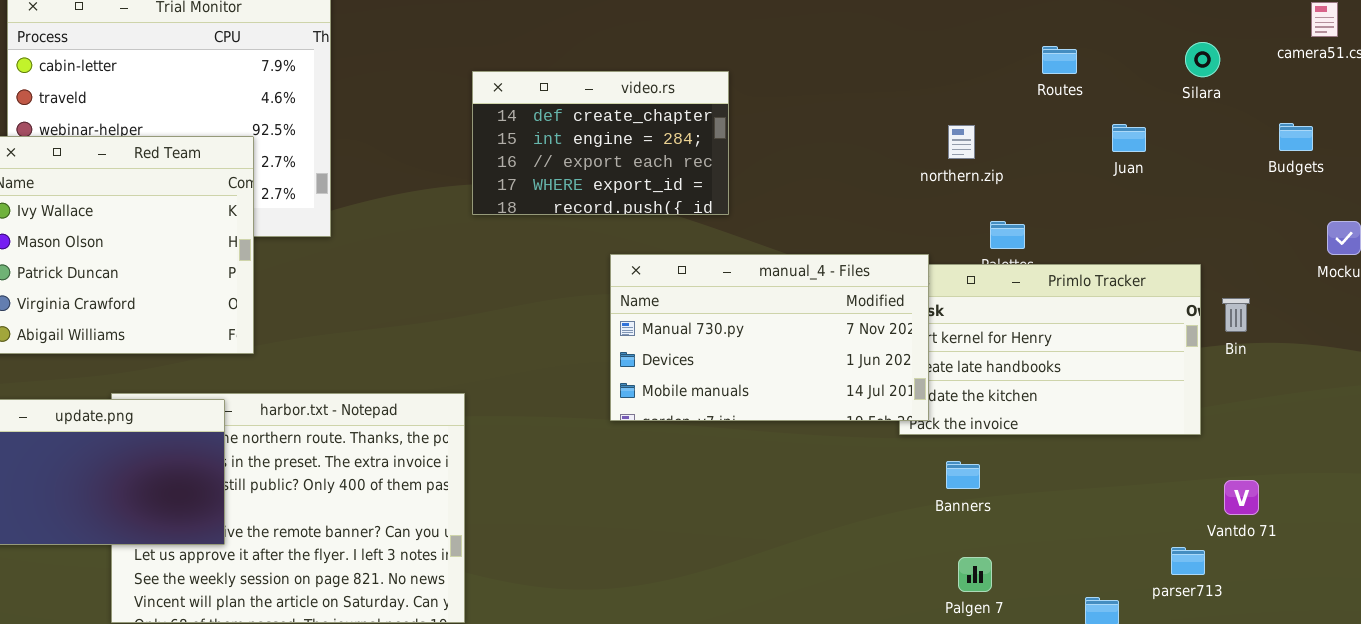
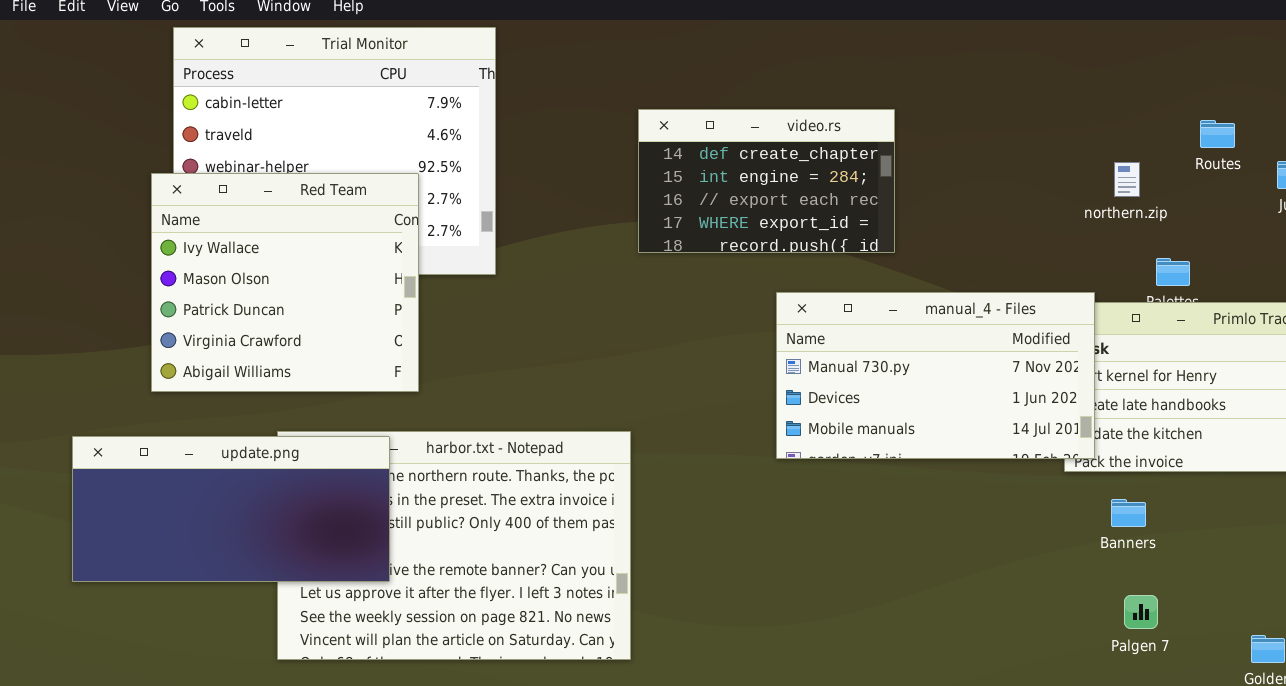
Routes: [1042,46,1077,74] -> [1200,120,1235,148], moved

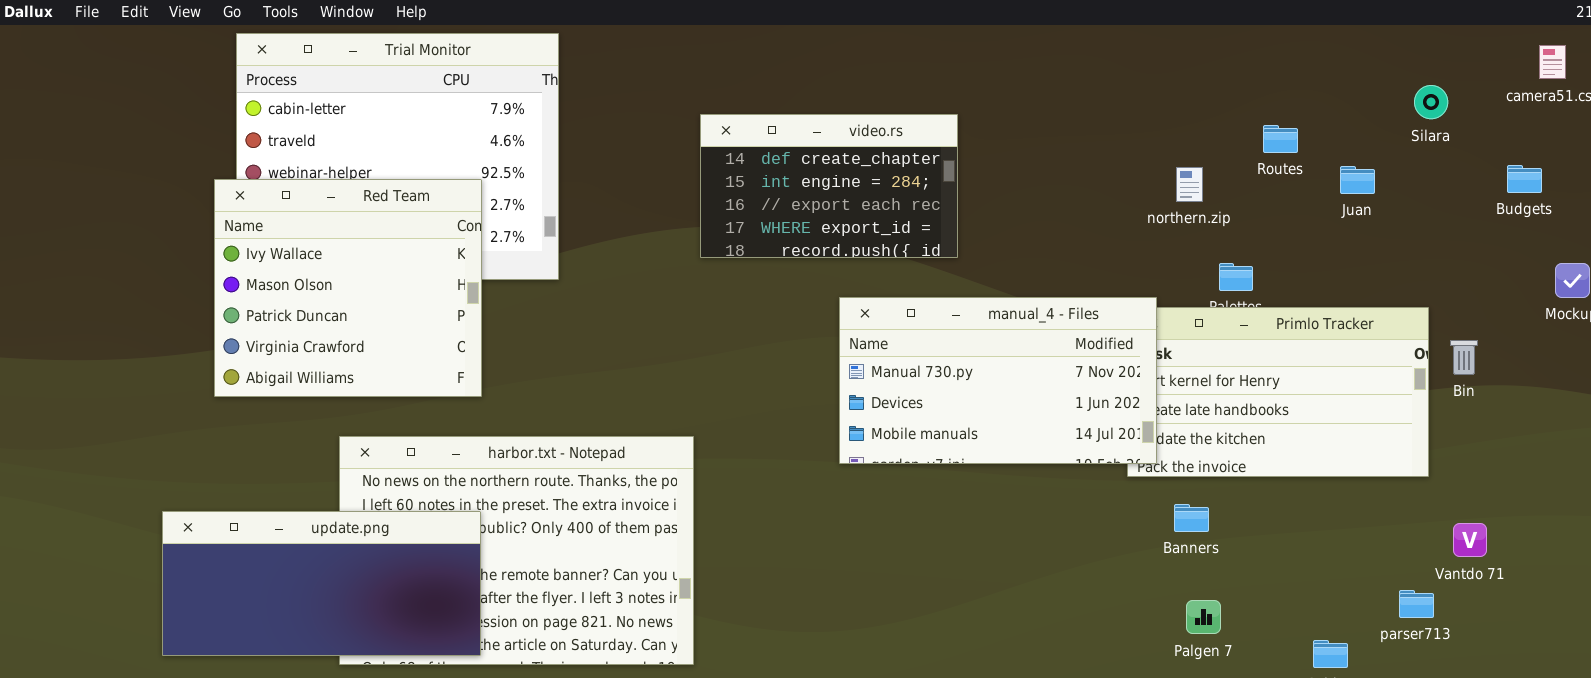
update.png: [72,436,390,582] -> [162,511,481,656], moved

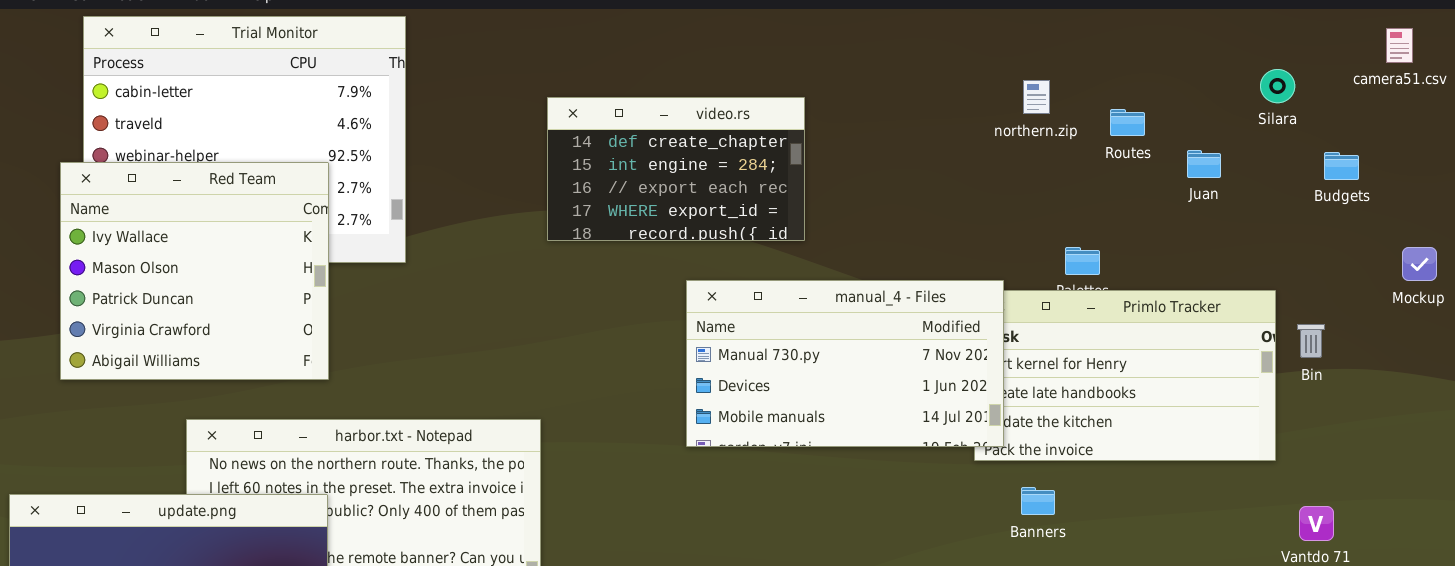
Budgets: [1507,165,1542,193] -> [1324,152,1359,180], moved
northern.zip: [1176,167,1203,202] -> [1023,80,1050,114], moved

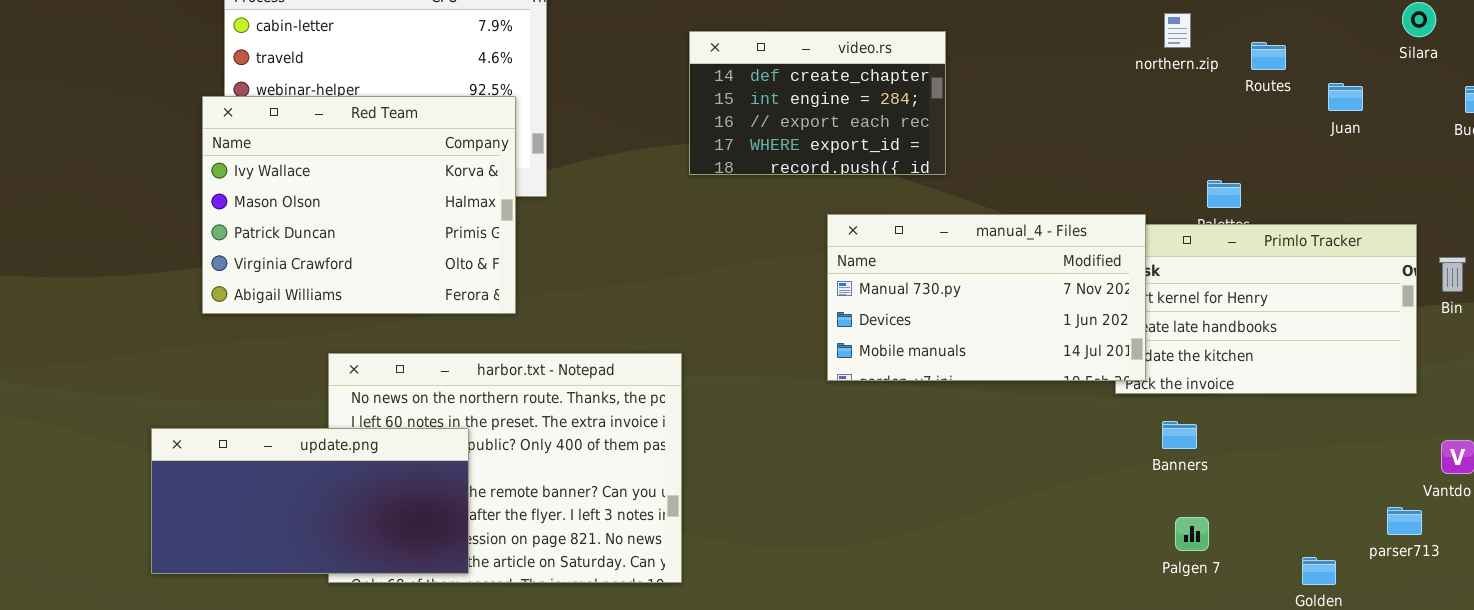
Red Team: [60,162,329,380] -> [202,96,516,314], resized

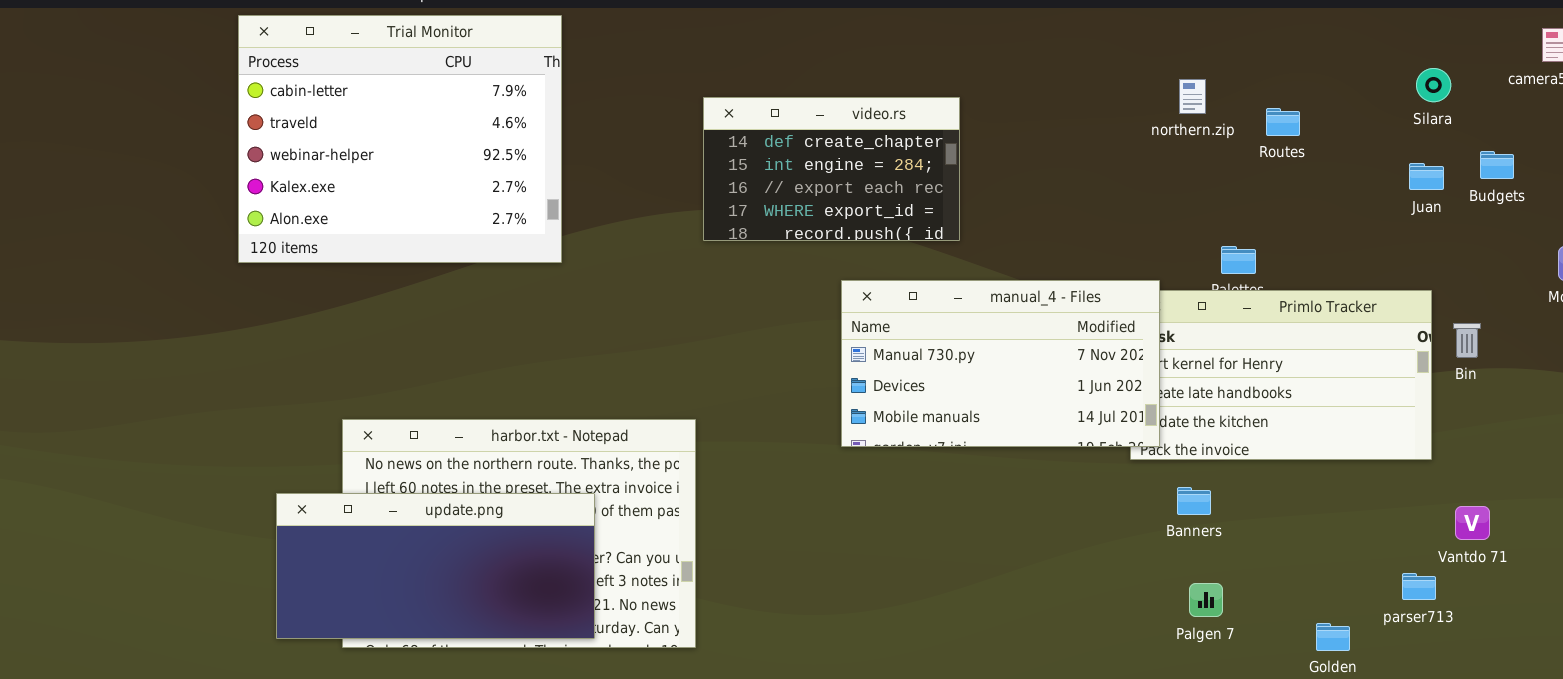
Juan: [1328,83,1363,111] -> [1409,163,1444,190], moved
Red Team: [202,96,516,314] -> none, closed
update.png: [151,428,469,574] -> [276,493,595,639], moved

